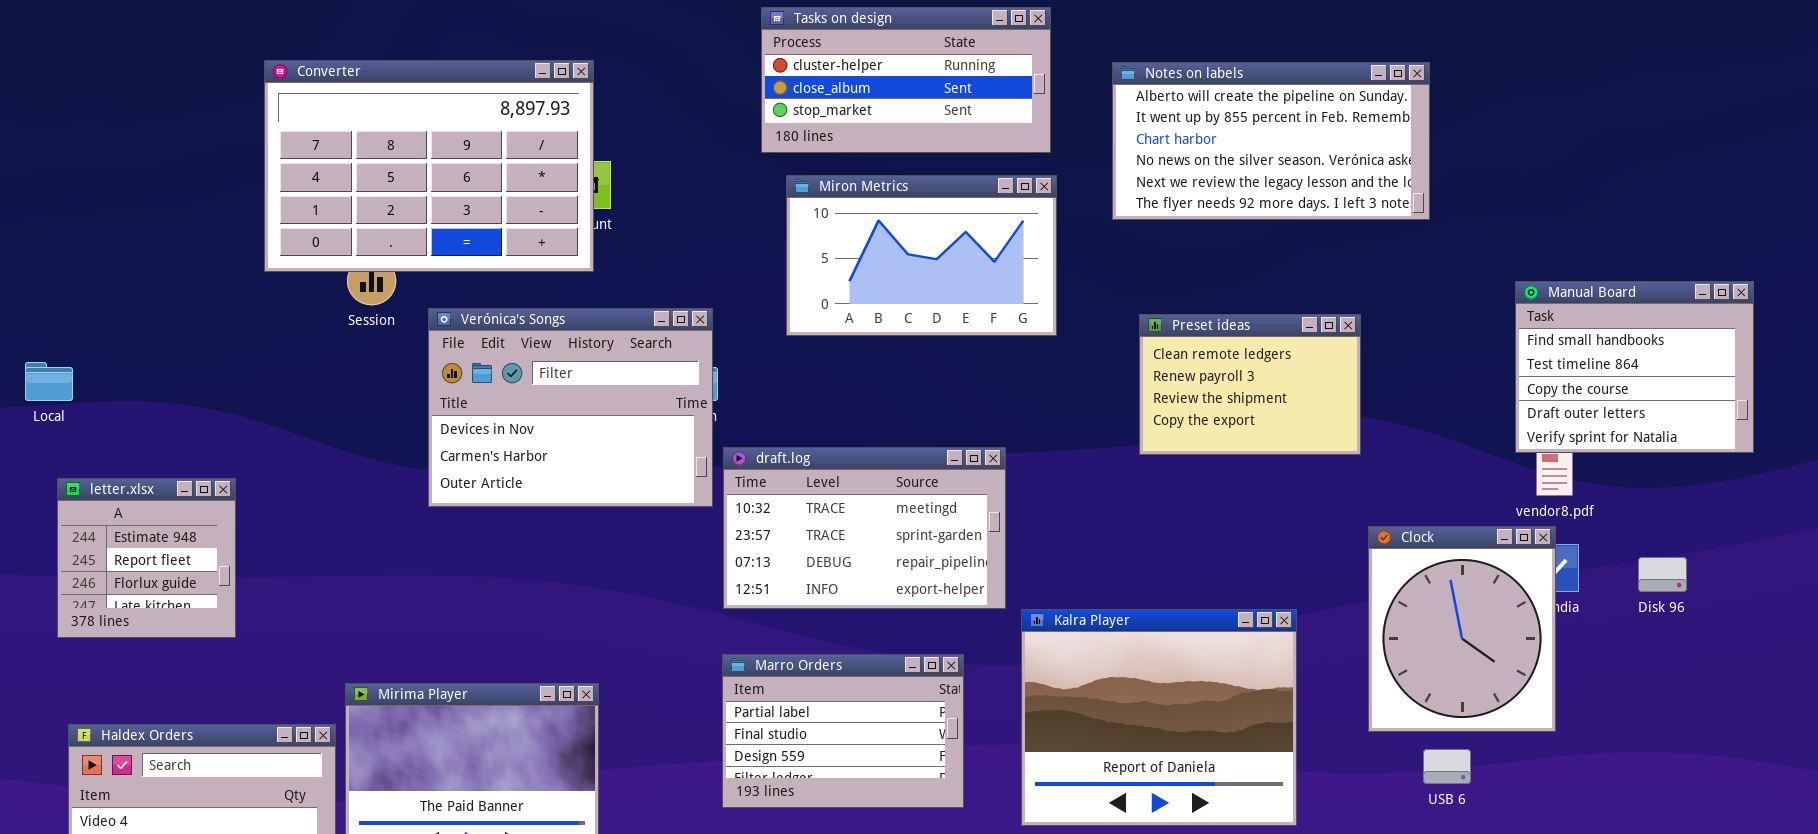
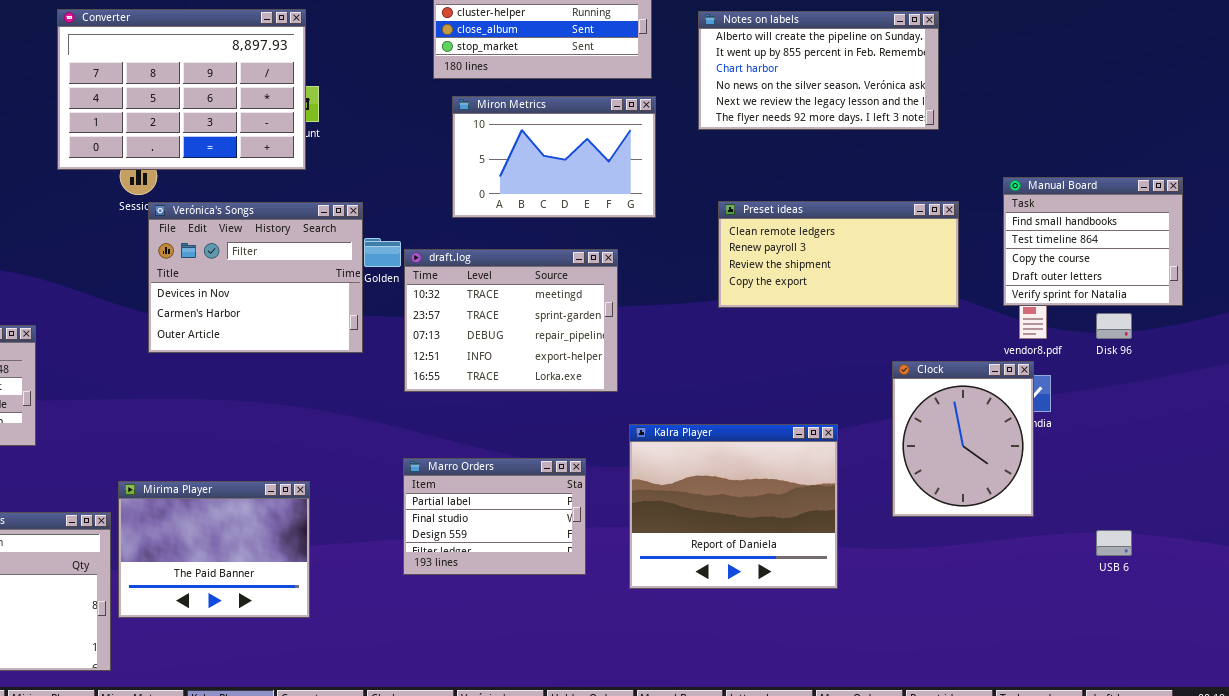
Verónica's Songs: [428,308,713,507] -> [148,202,363,353], moved
Preset ideas: [1139,314,1361,455] -> [718,201,959,308], resized
draft.log: [723,447,1006,609] -> [404,249,618,392], moved, resized
Disk 96: [1638,557,1687,592] -> [1096,313,1132,339], moved
USB 6: [1423,749,1471,784] -> [1096,530,1132,556], moved

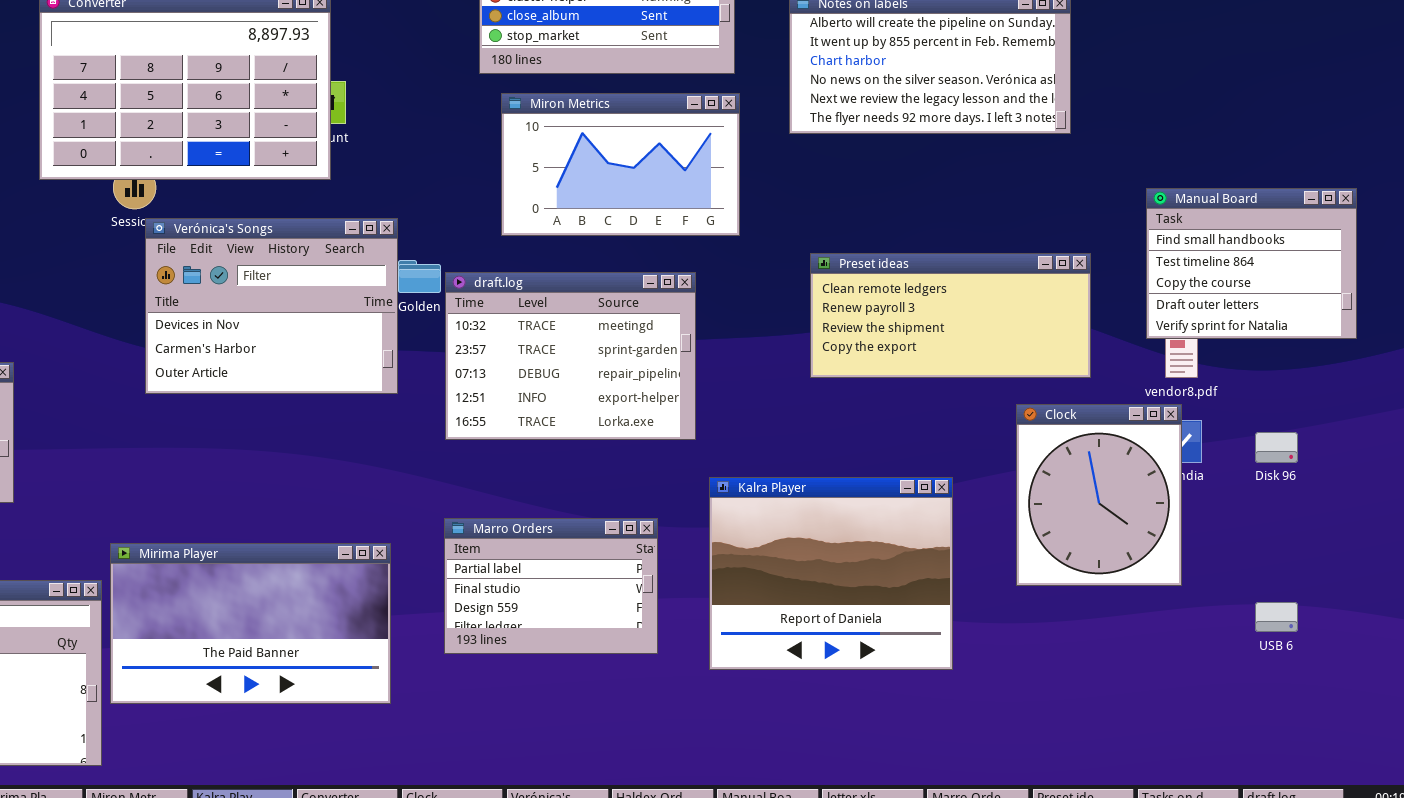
Preset ideas: [718,201,959,308] -> [810,253,1091,378], moved
Disk 96: [1096,313,1132,339] -> [1255,432,1298,463], moved
Mirima Player: [118,481,310,618] -> [110,543,391,704], resized

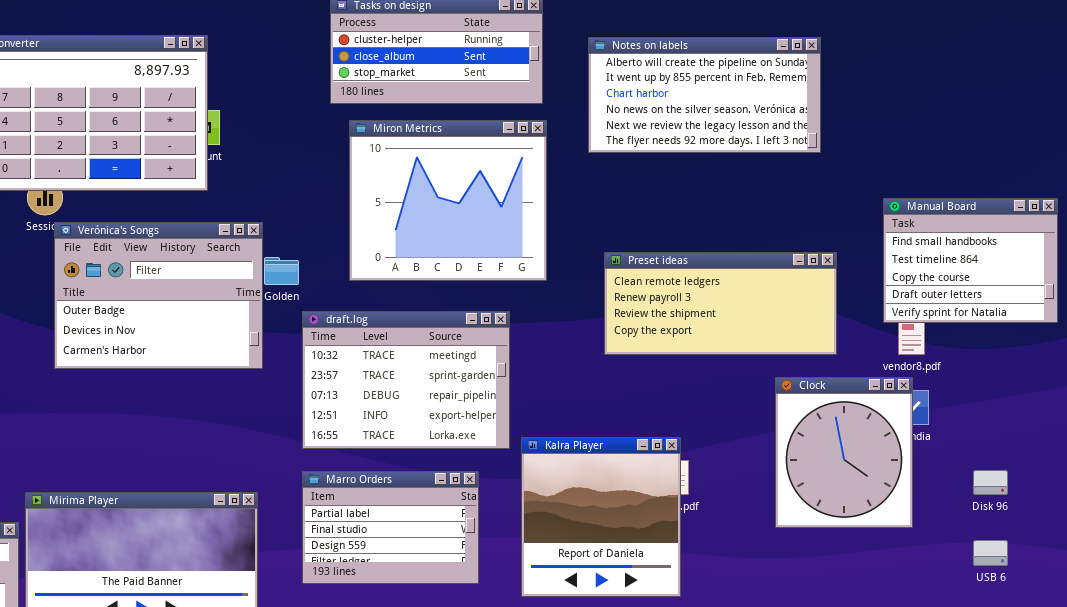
Miron Metrics: [501,93,740,236] -> [349,120,547,281], resized
Verónica's Songs: [145,218,398,394] -> [54,222,263,369], scrolled up 1 row
draft.log: [445,272,696,440] -> [302,311,510,449], moved
Disk 96: [1255,432,1298,463] -> [973,470,1008,495], moved
Kalra Player: [709,477,953,670] -> [521,437,681,597], resized

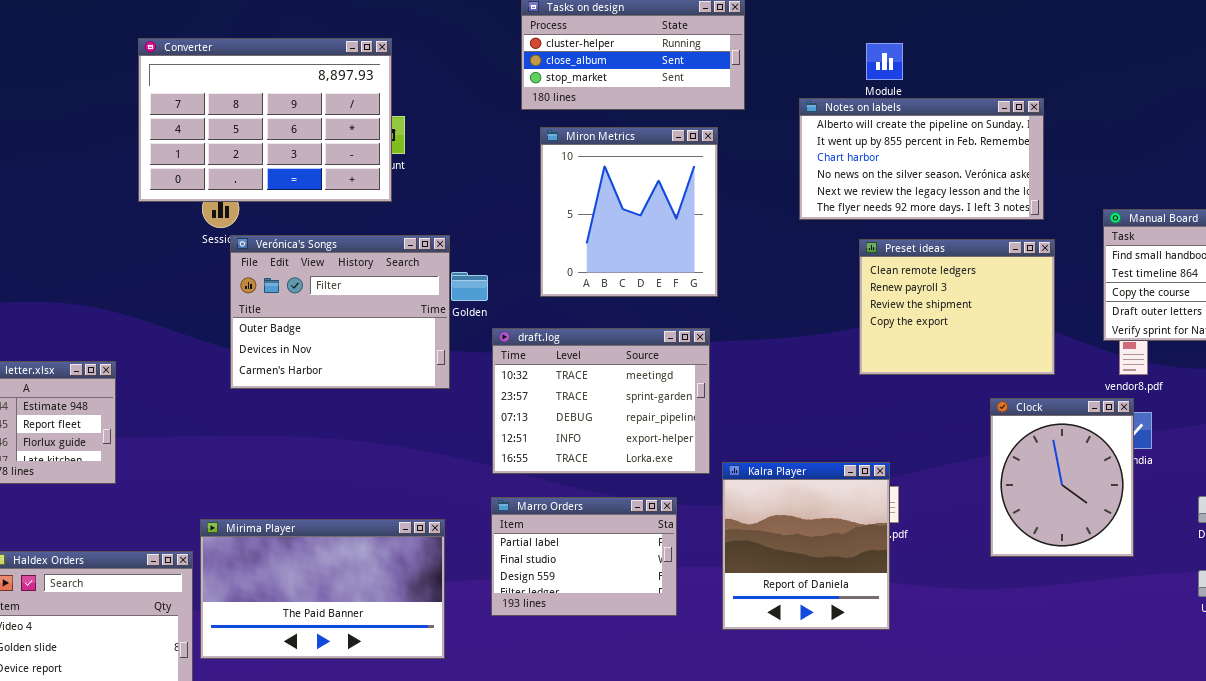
Notes on labels: [588,37,821,153] -> [799,98,1044,220], moved
Miron Metrics: [349,120,547,281] -> [540,127,718,297], resized
Preset ideas: [604,252,837,355] -> [859,239,1055,375], resized

